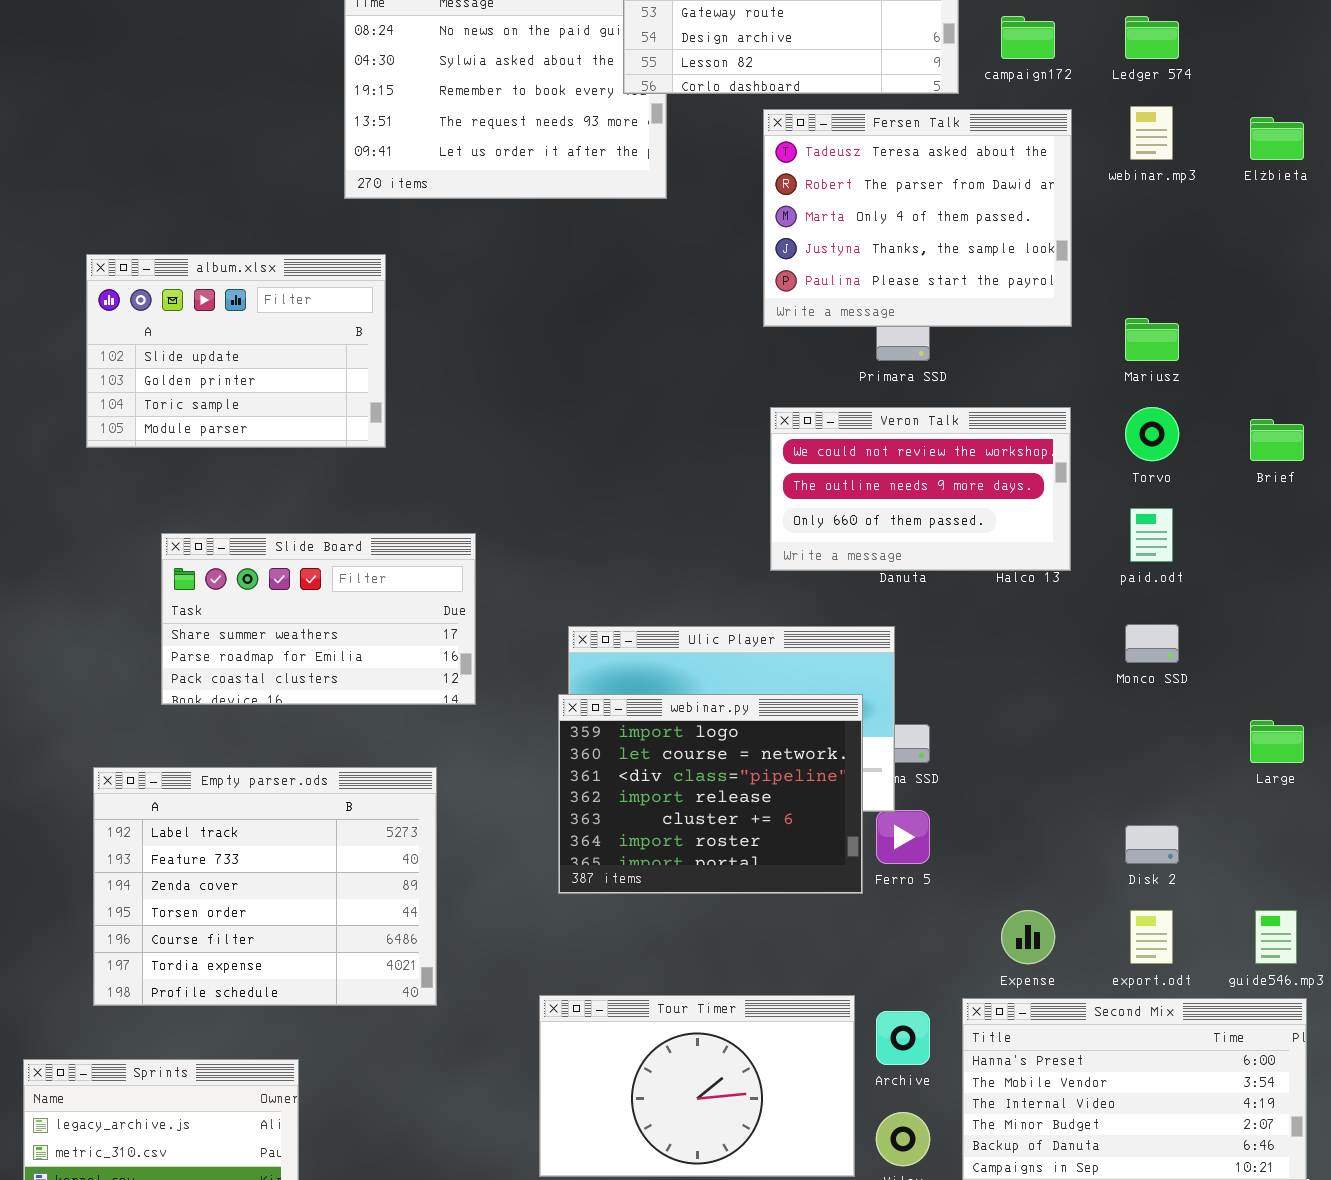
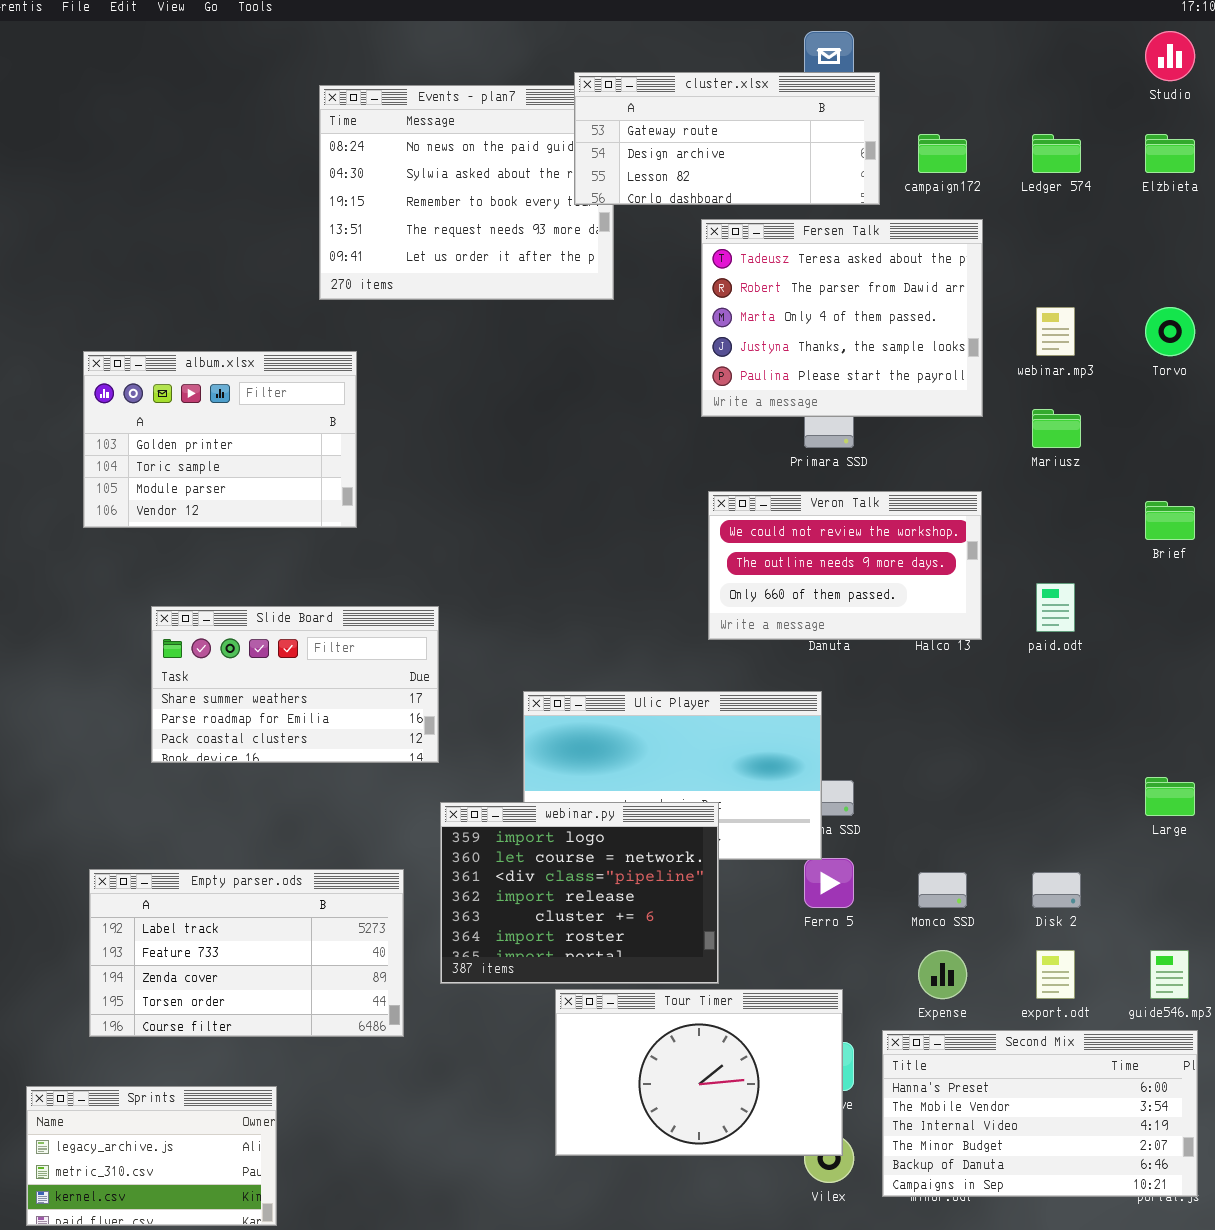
webinar.mp3: [1130,106,1173,160] -> [1036,307,1075,356], moved
Elżbieta: [1250,117,1304,160] -> [1145,134,1195,173], moved
album.xlsx: [86,254,386,448] -> [83,351,357,528], scrolled down 1 row
Torvo: [1125,407,1179,461] -> [1145,307,1195,356], moved
Monco SSD: [1125,624,1179,663] -> [918,872,967,908], moved
webinar.py: [558,694,863,894] -> [440,802,719,984], moved
Empty parser.ods: [93,767,437,1006] -> [89,869,404,1037], resized
Tour Timer: [539,995,855,1177] -> [555,989,843,1156], moved

